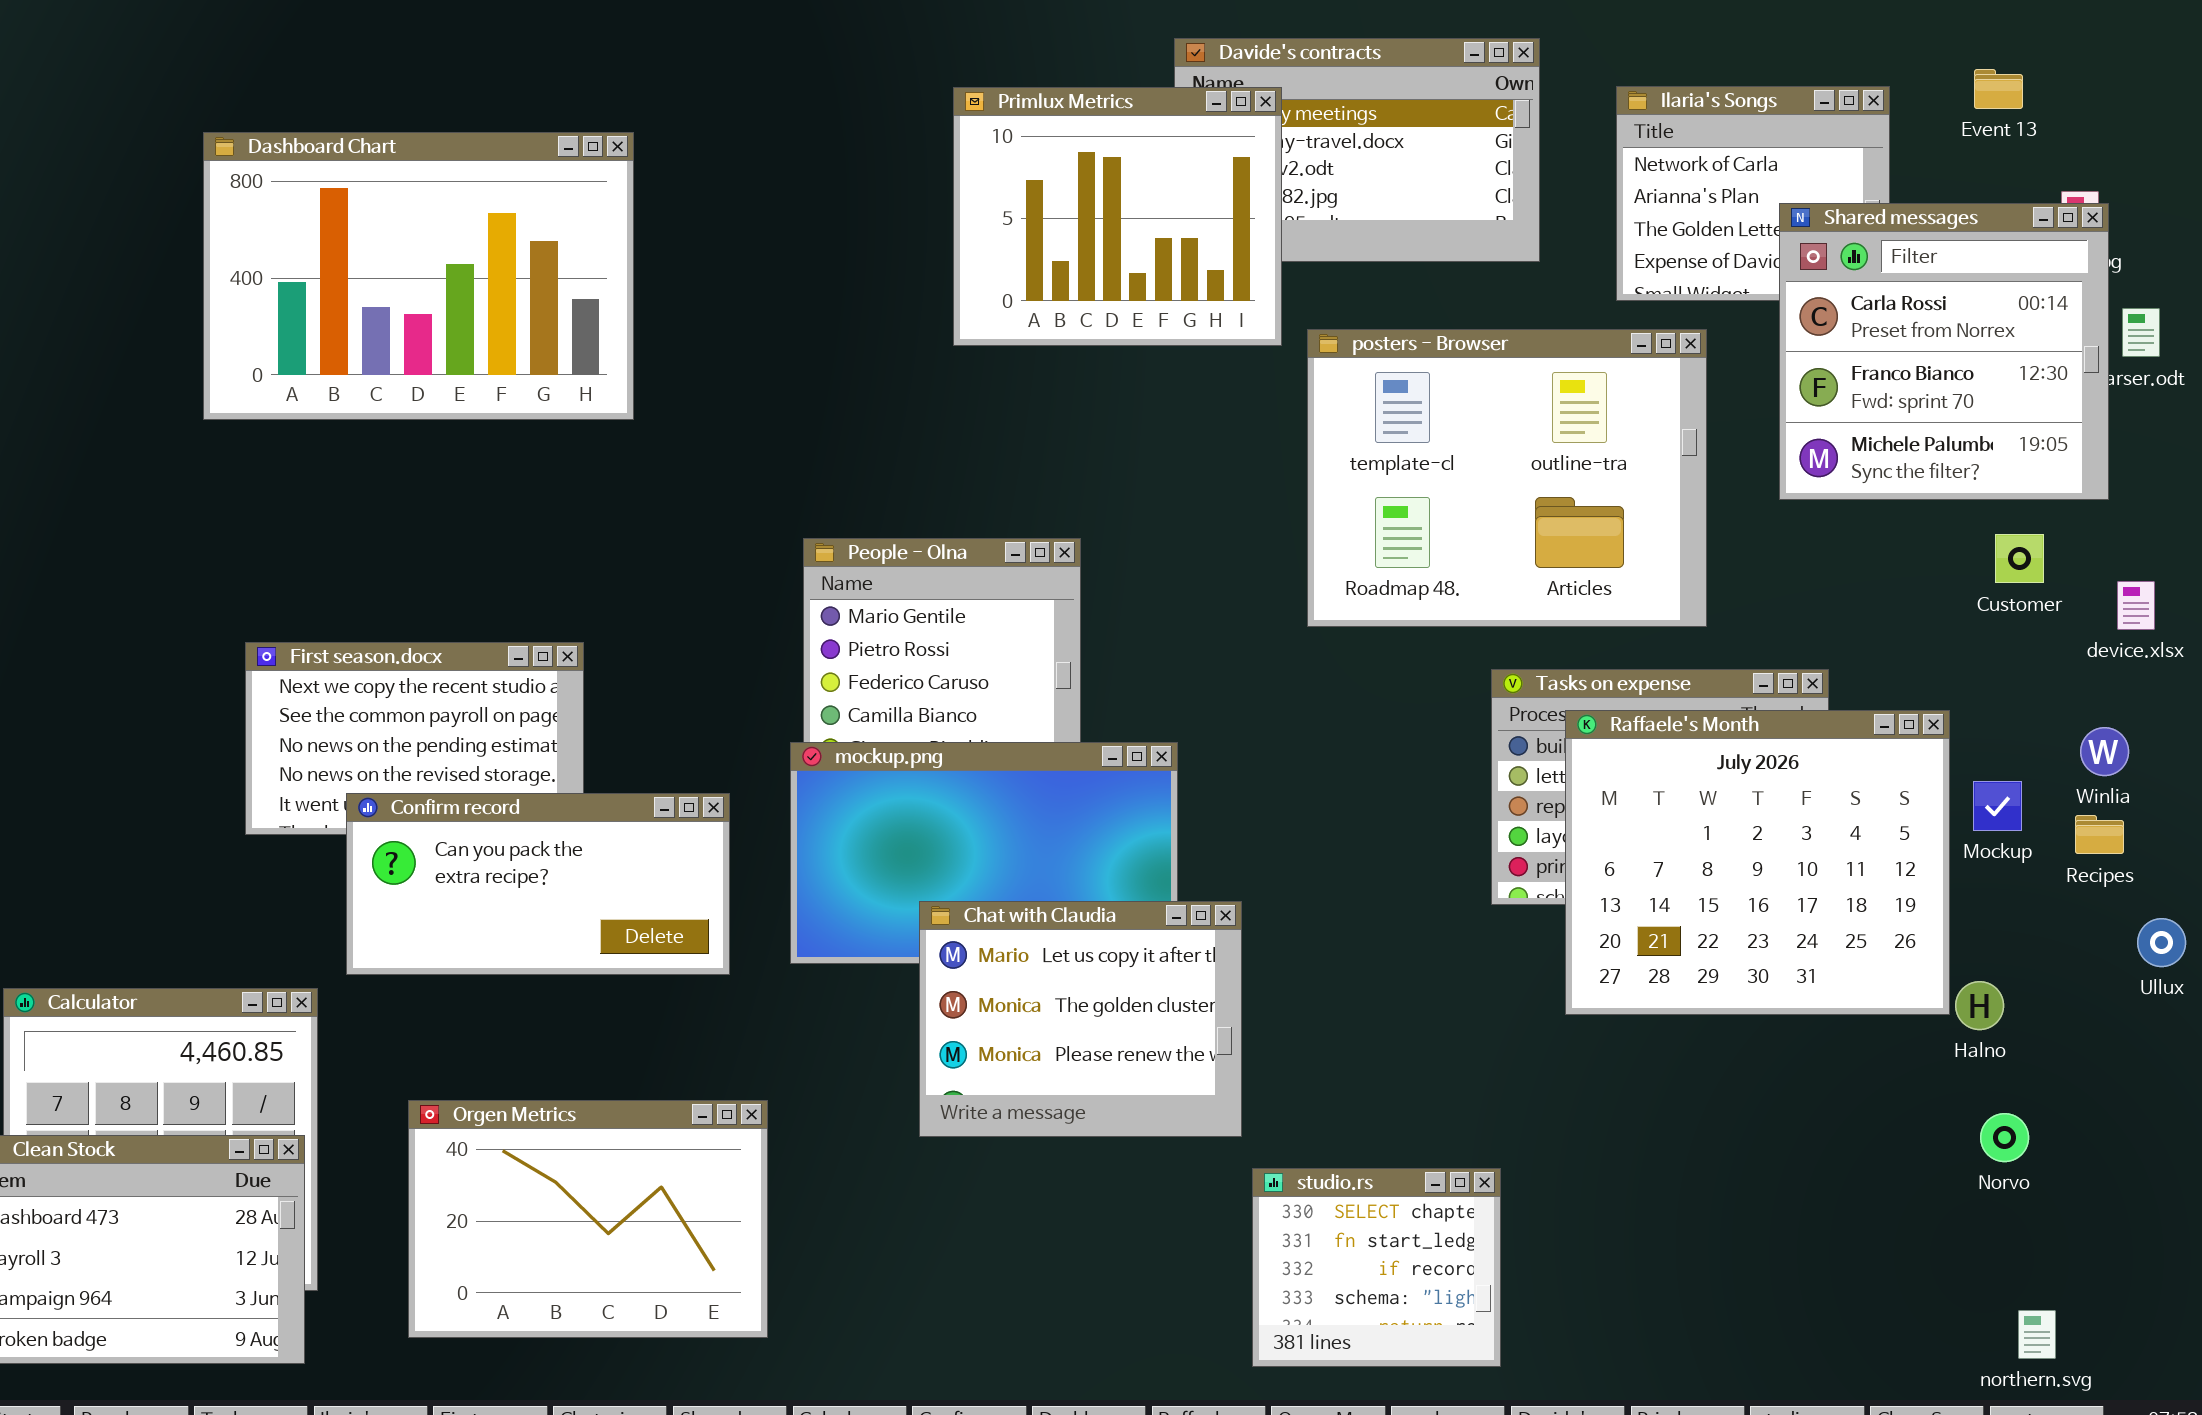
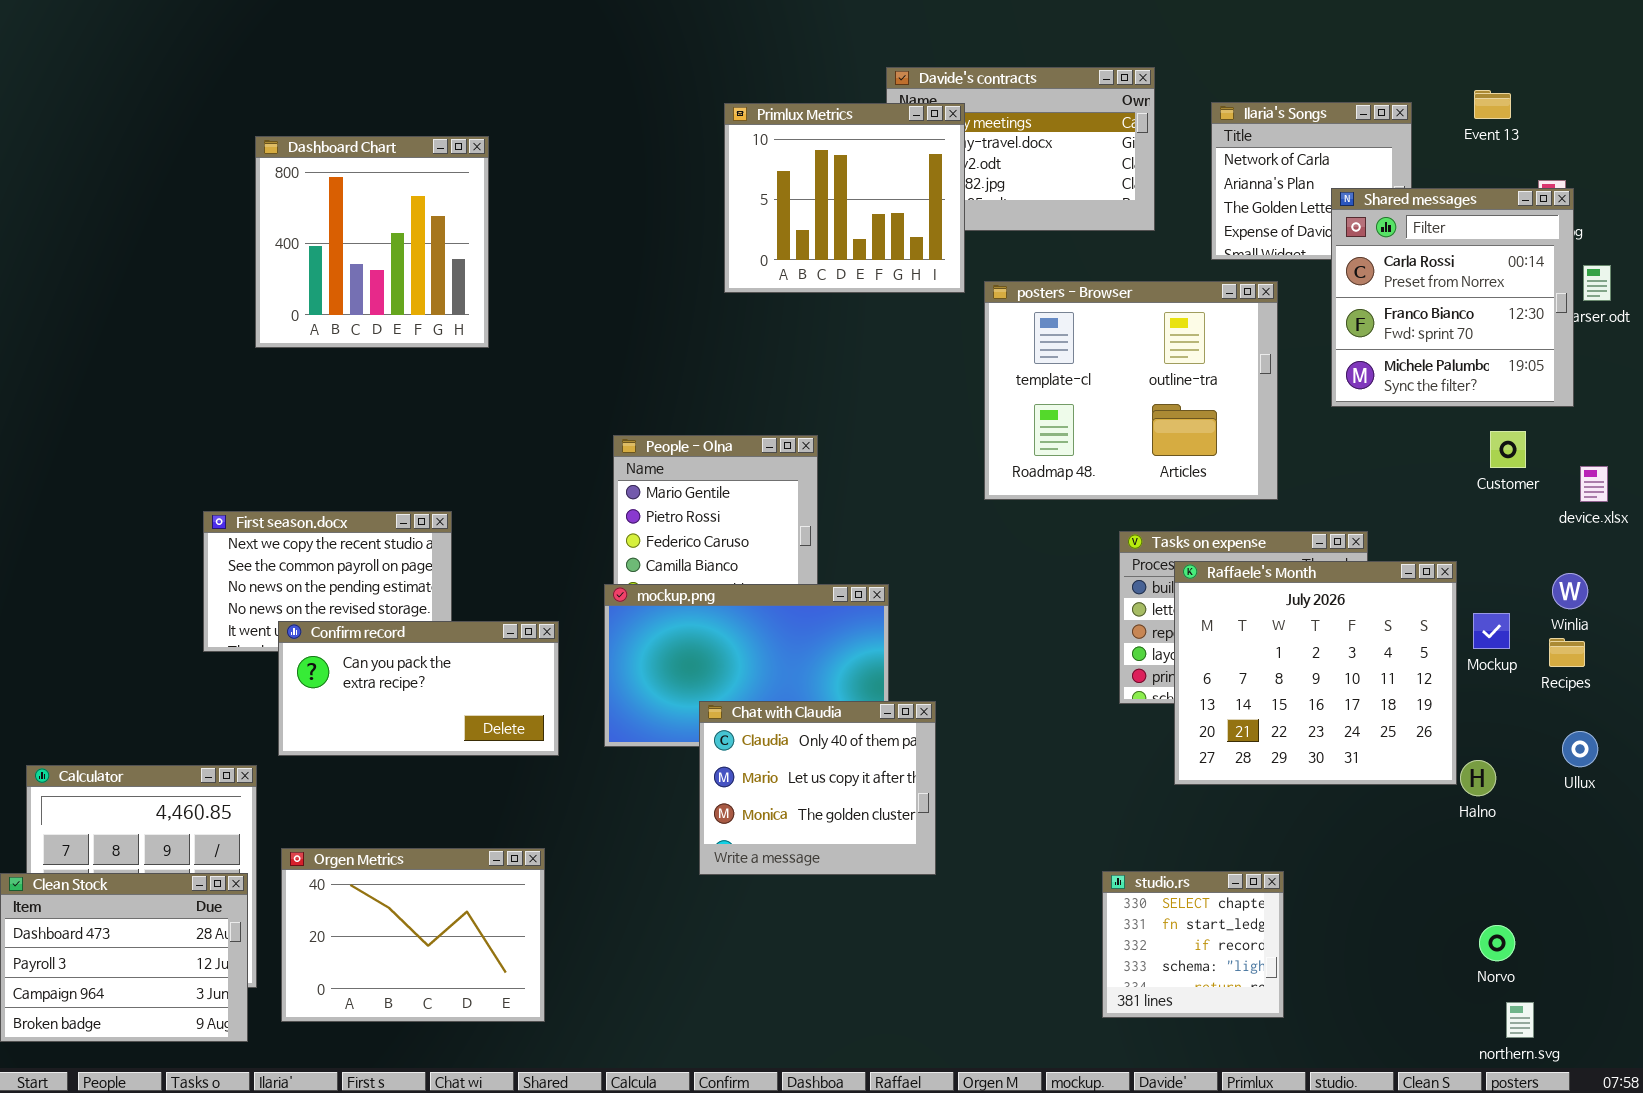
Dashboard Chart: [203,132,634,420] -> [255,136,489,348], resized
Chat with Claudia: [919,901,1242,1137] -> [699,701,936,875], scrolled up 1 row
Ullux: [2137,918,2186,967] -> [1562,731,1598,767], moved
Orgen Metrics: [408,1100,768,1338] -> [281,848,545,1022], moved
Norvo: [1980,1113,2029,1162] -> [1479,925,1515,961], moved
studio.rs: [1252,1168,1501,1367] -> [1102,871,1284,1018], moved

